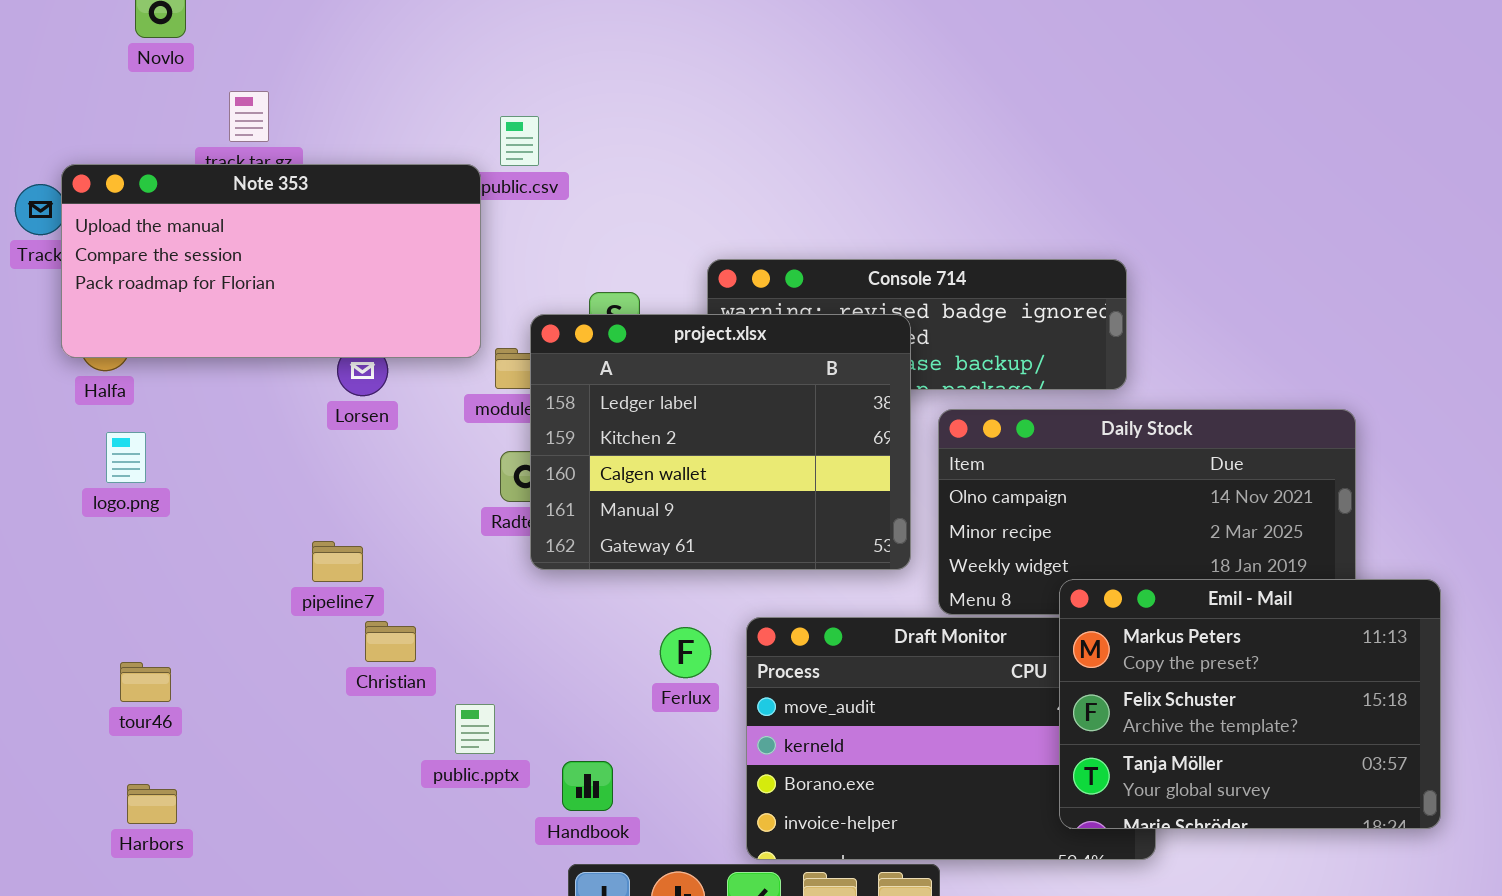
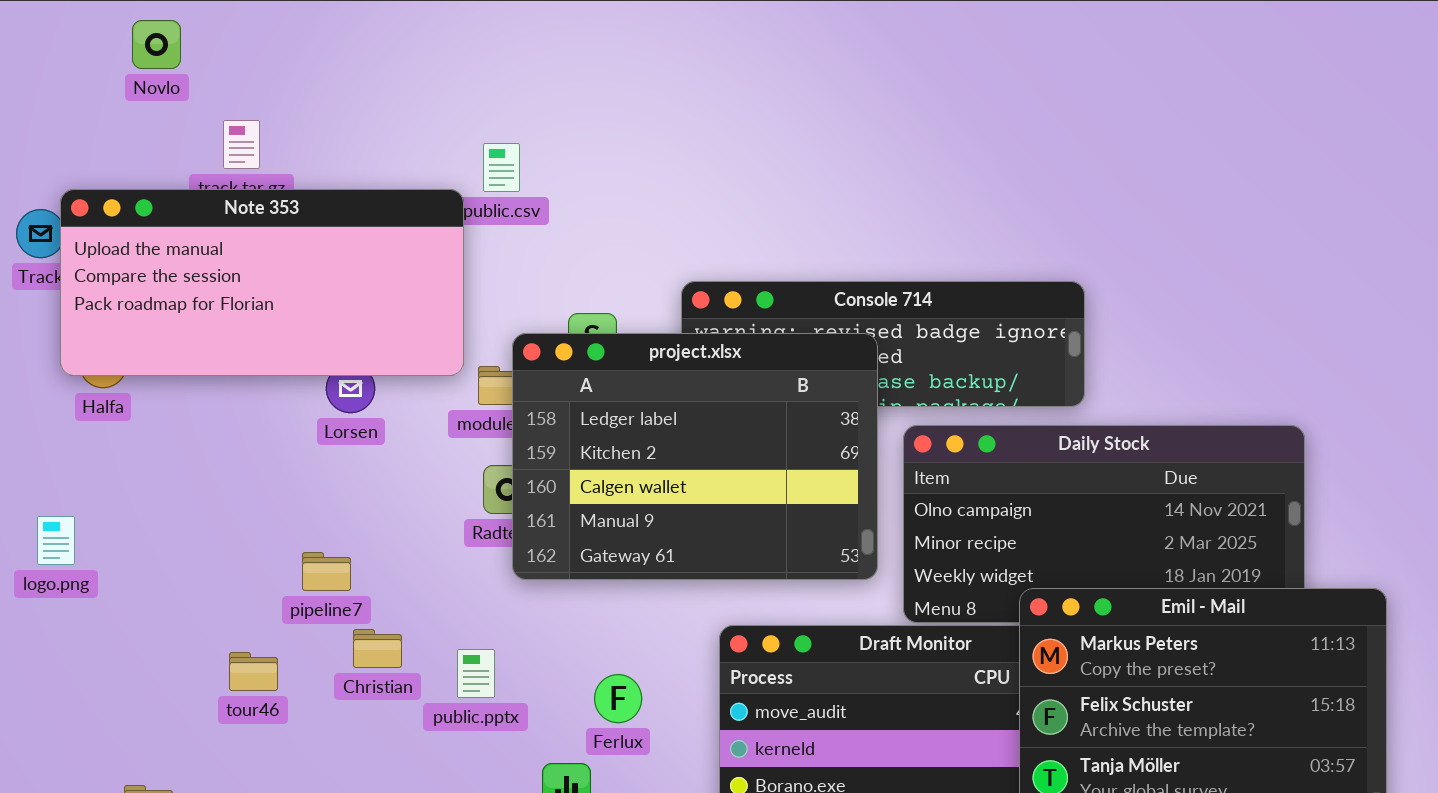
logo.png: [106,432,146,483] -> [37,516,75,565], moved
Ferlux: [660,627,711,678] -> [594,674,642,723], moved
tour46: [120,662,171,702] -> [229,652,278,691], moved
public.pptx: [455,704,495,754] -> [457,649,495,698], moved

